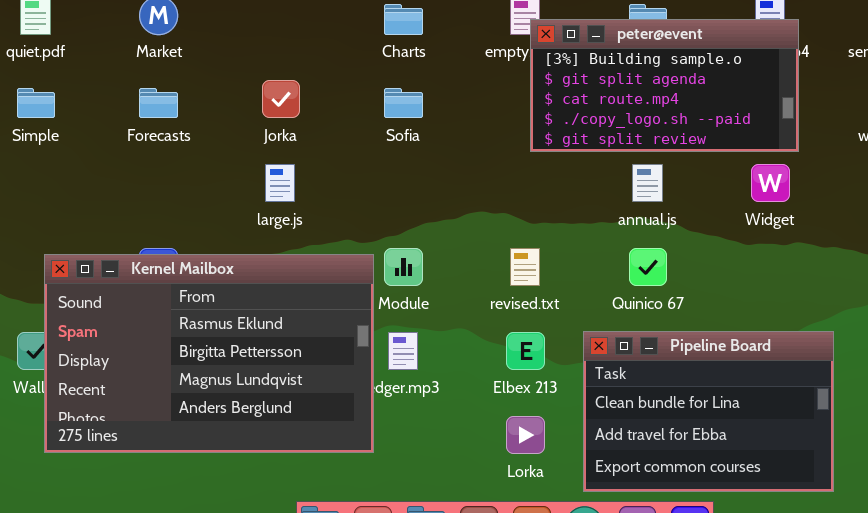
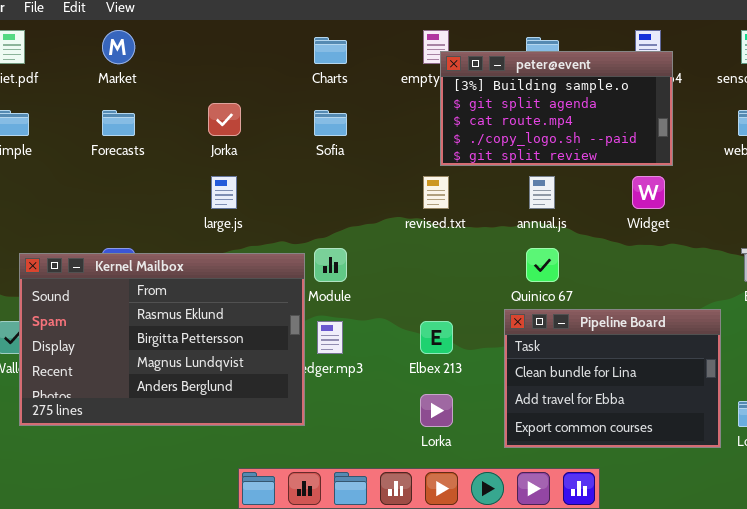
revised.txt: [510,248,540,286] -> [423,176,449,209], moved
Pipeline Board: [583,331,834,492] -> [504,309,721,448], moved

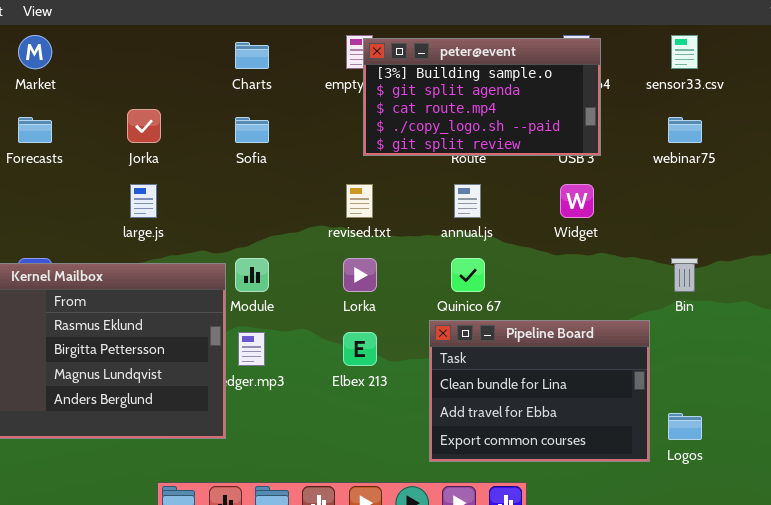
peter@event: [440,51,673,166] -> [363,38,601,156], moved
Lorka: [420,394,453,427] -> [343,258,377,292], moved

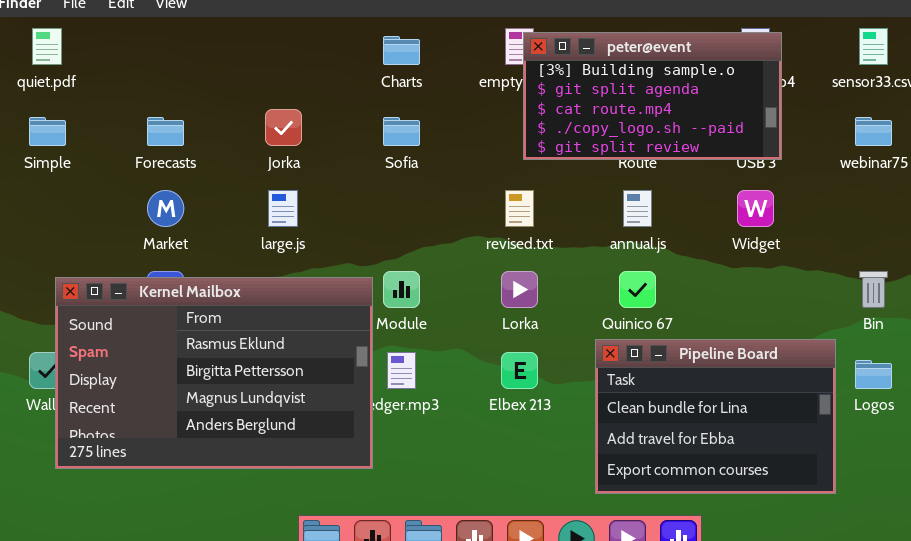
Market: [18,35,52,69] -> [147,190,184,227], moved
Logos: [668,413,702,440] -> [855,360,892,389], moved

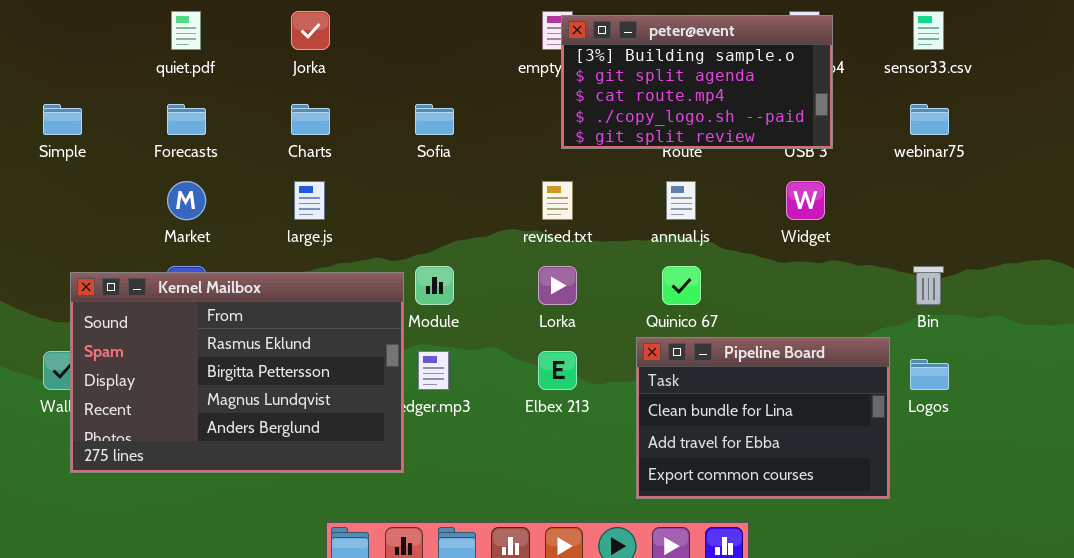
quiet.pdf: [32,28,62,65] -> [171,11,201,50], moved
Charts: [383,36,420,65] -> [291,104,330,135], moved
Jorka: [265,109,302,146] -> [291,11,330,50], moved

